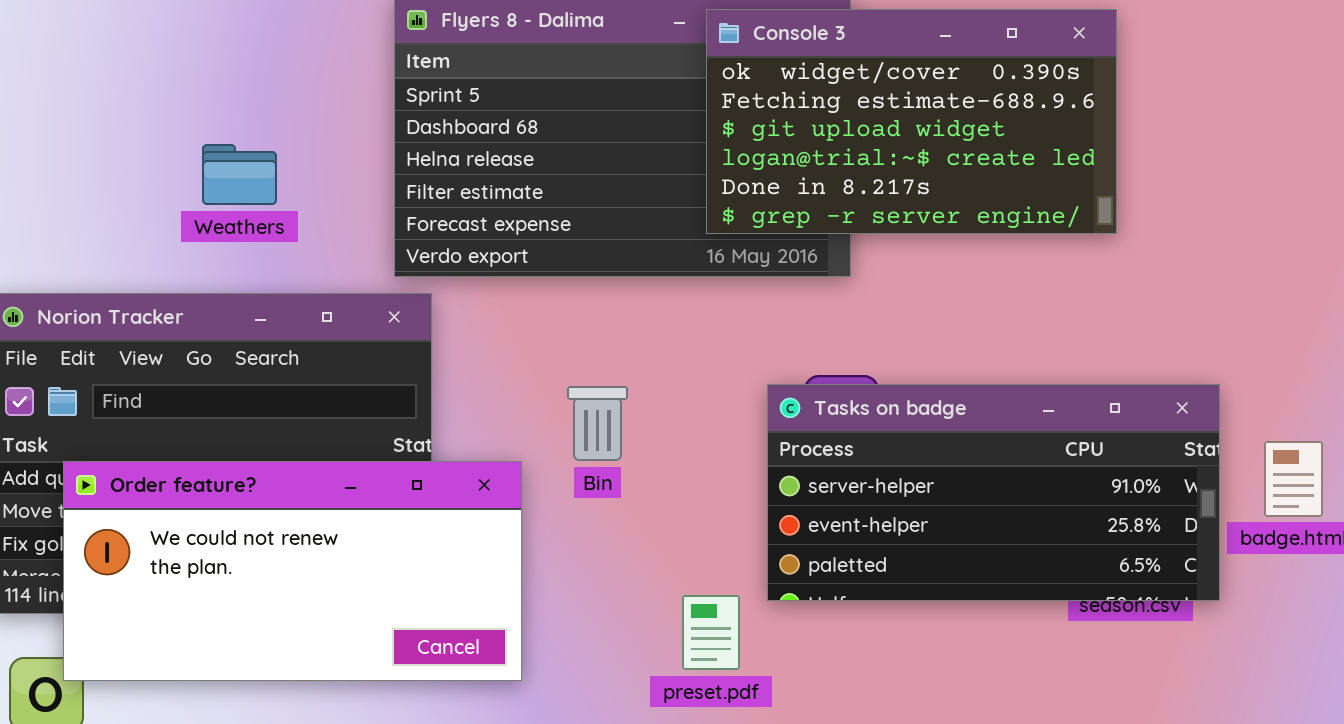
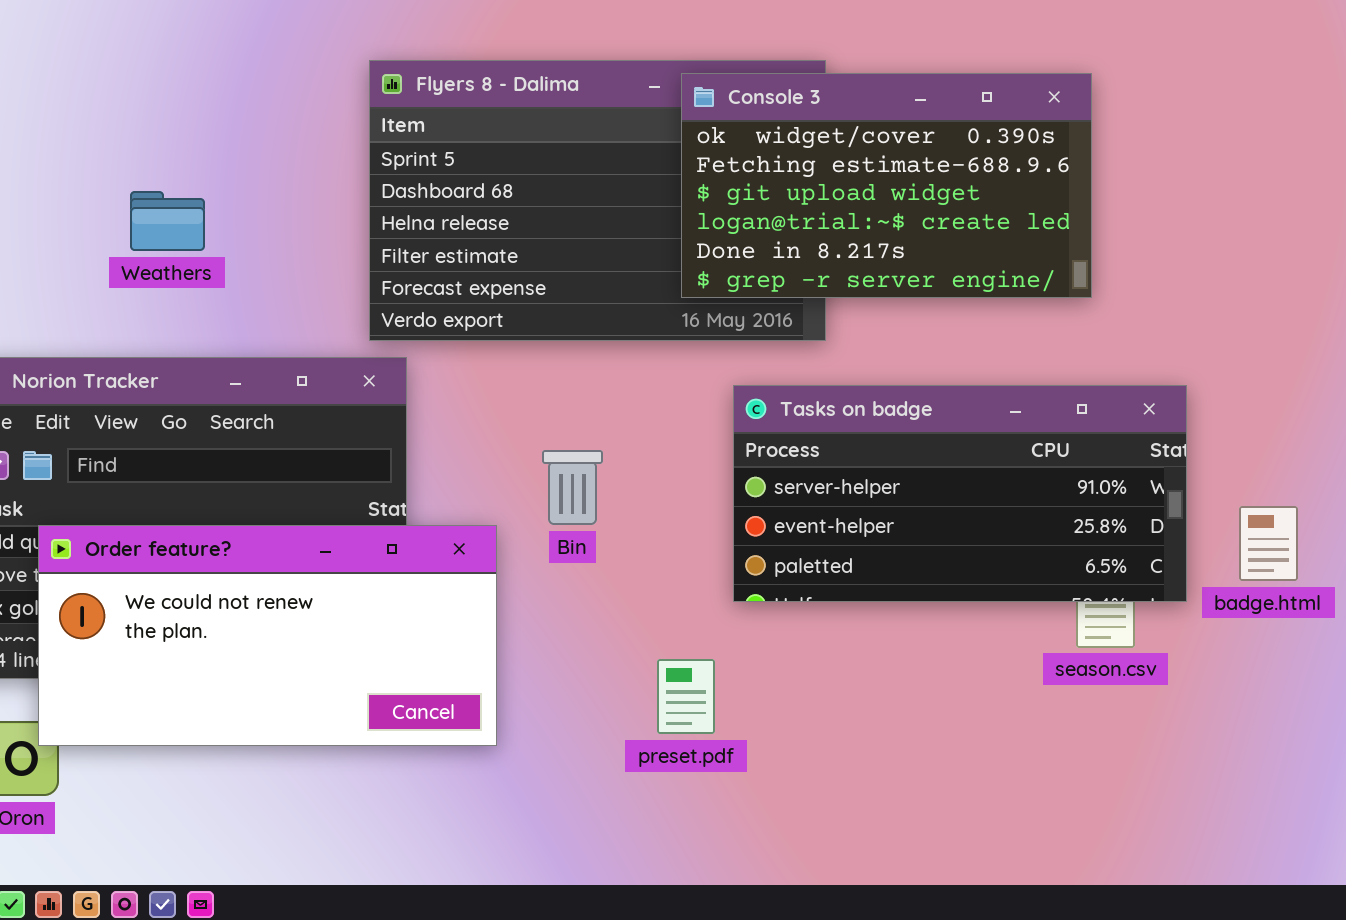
Weathers: [202,144,277,205] -> [130,191,205,251], moved
Tasks on badge: [767,384,1220,601] -> [733,385,1187,602], moved

